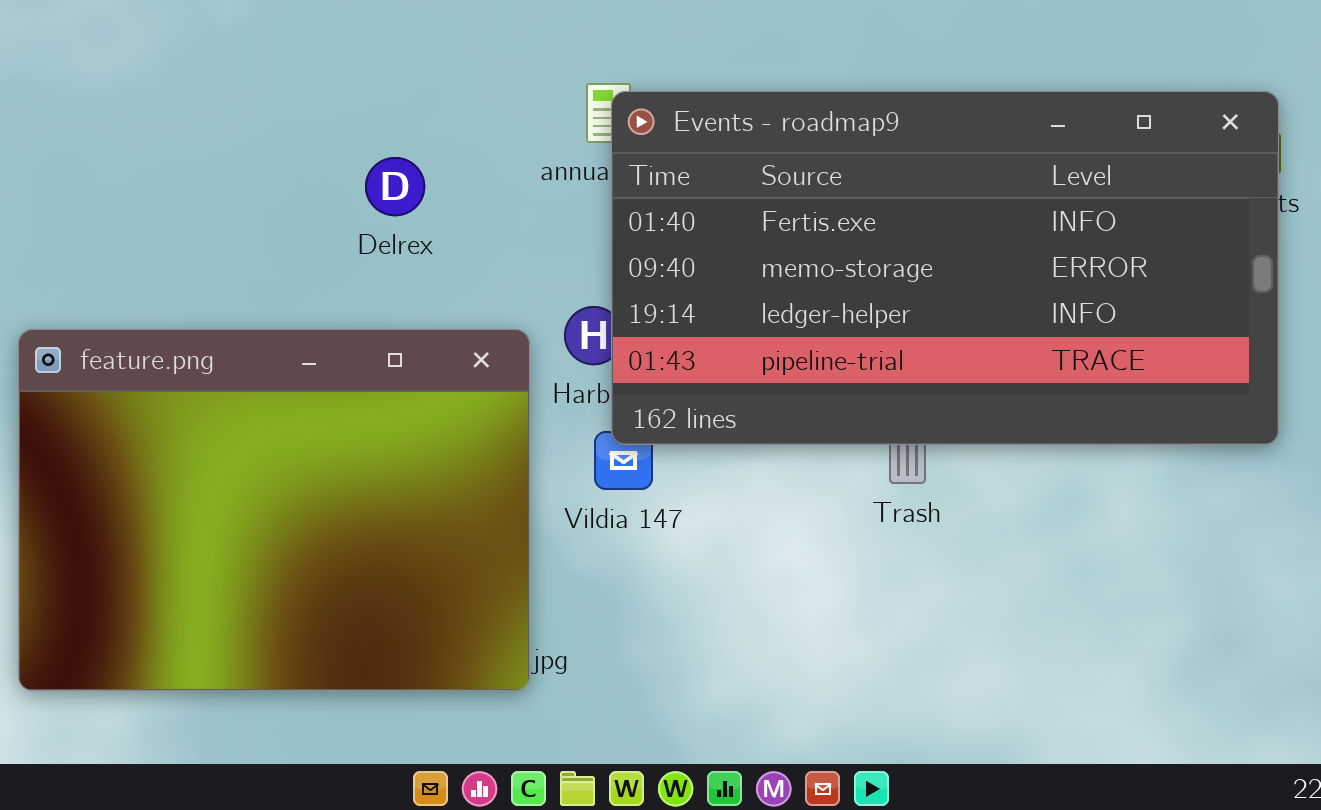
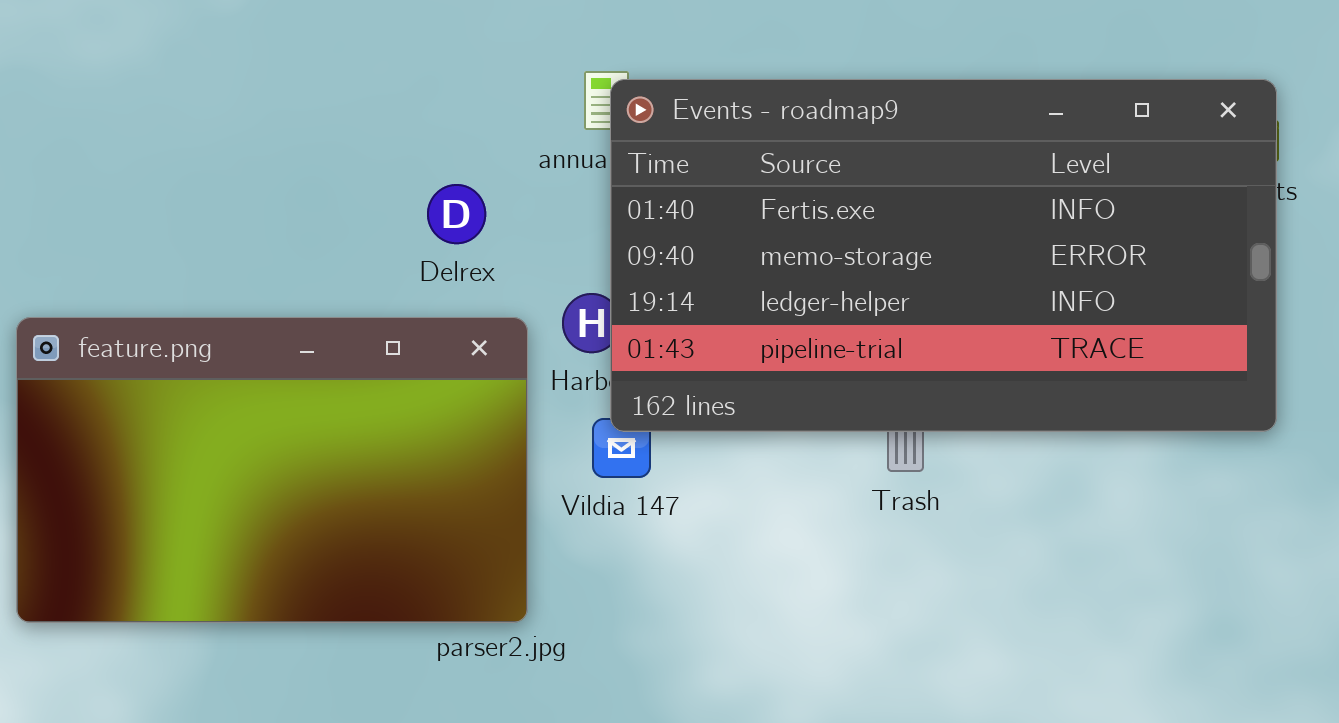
Delrex: [365,157,425,216] -> [427,184,486,244], moved
feature.png: [18,329,530,691] -> [16,317,528,623], resized

